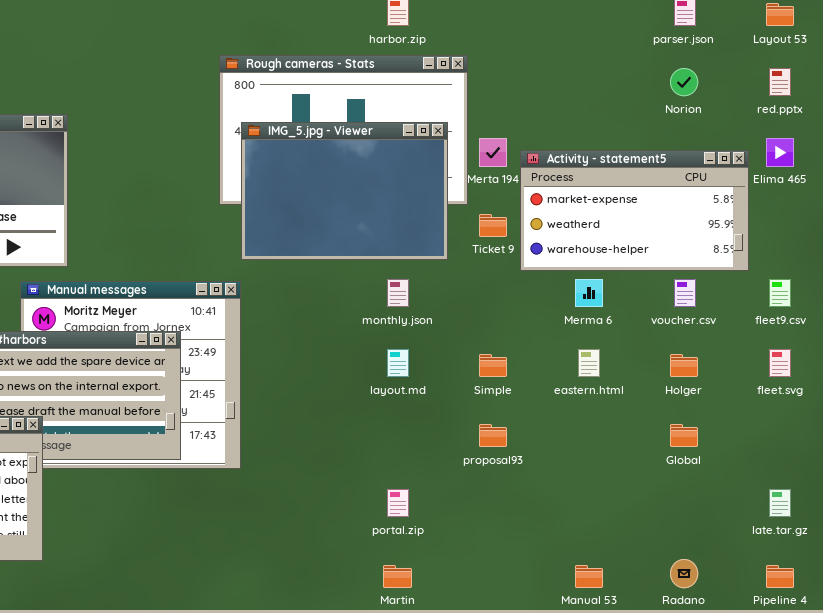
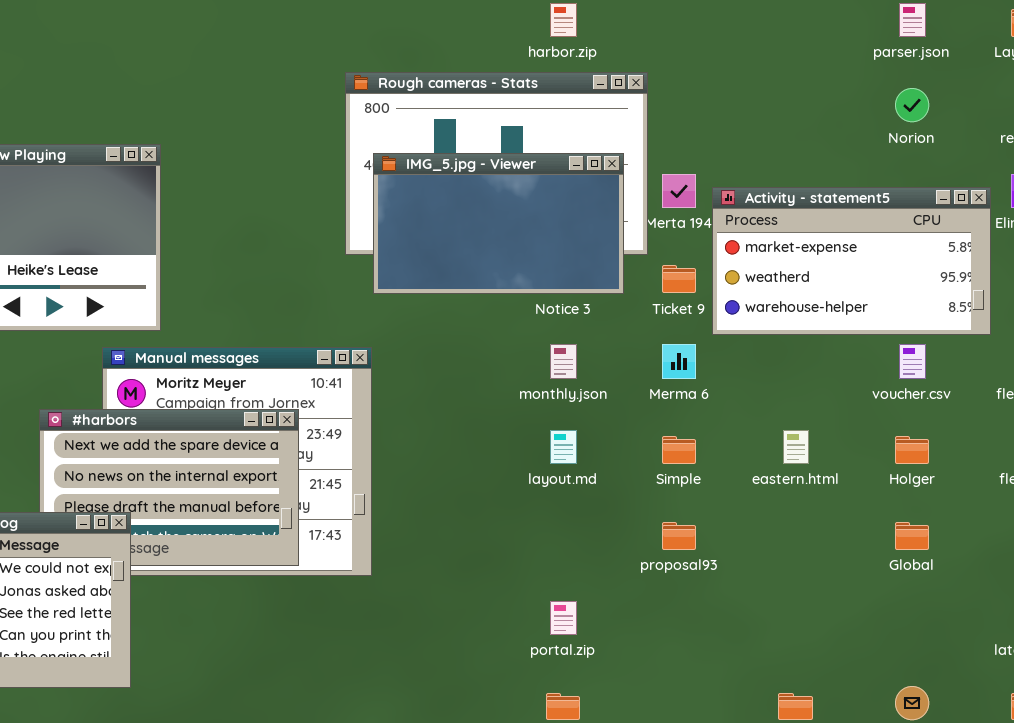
IMG_5.jpg - Viewer: [241,122,448,260] -> [373,153,624,294], resized
Merma 6: [575,279,603,307] -> [662,344,696,379], moved

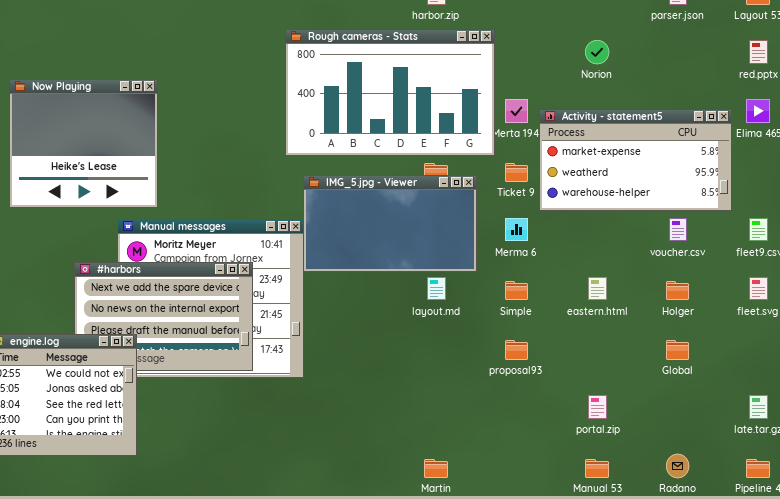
Norion: [895,88,929,122] -> [585,40,609,64], moved
IMG_5.jpg - Viewer: [373,153,624,294] -> [303,175,477,272], moved
portal.zip: [550,601,577,635] -> [588,395,607,419], moved

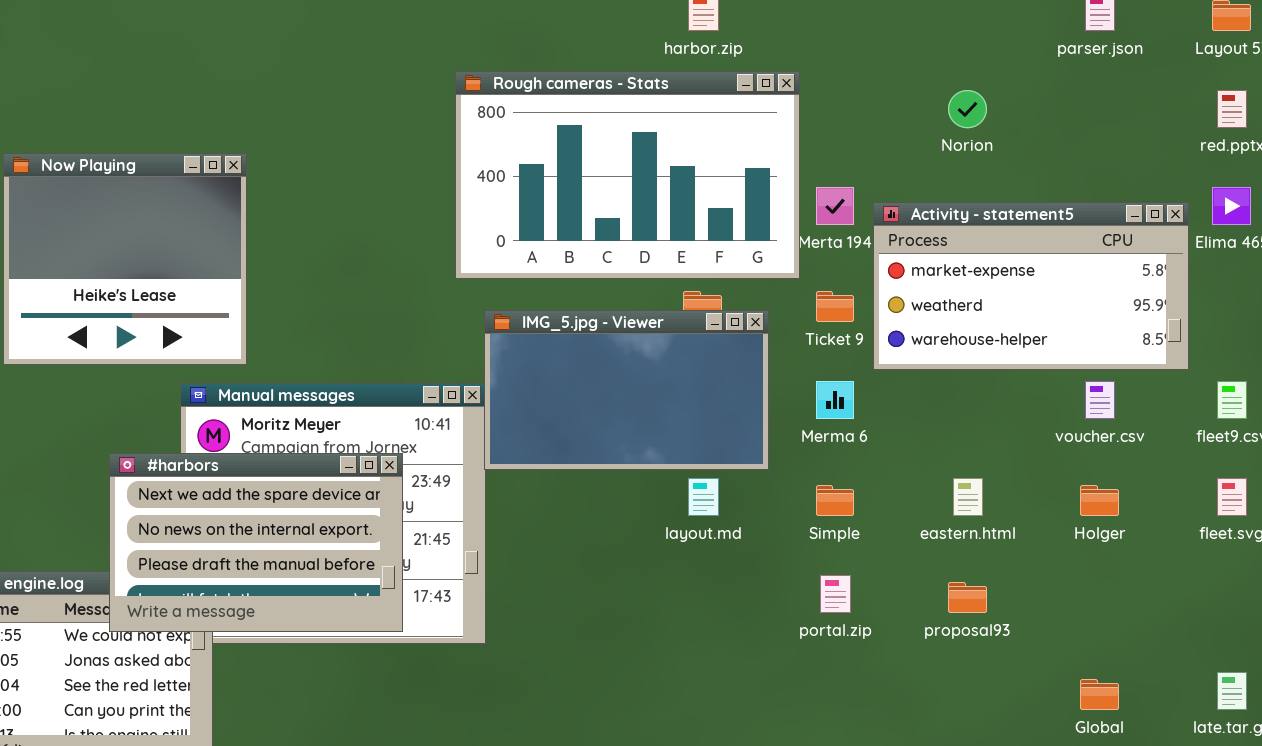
#harbors: [74,262,253,371] -> [109,453,403,632], raised
proposal93: [505,340,528,360] -> [948,582,987,613], moved
Global: [666,340,689,360] -> [1080,679,1119,710], moved
portal.zip: [588,395,607,419] -> [820,575,851,613], moved

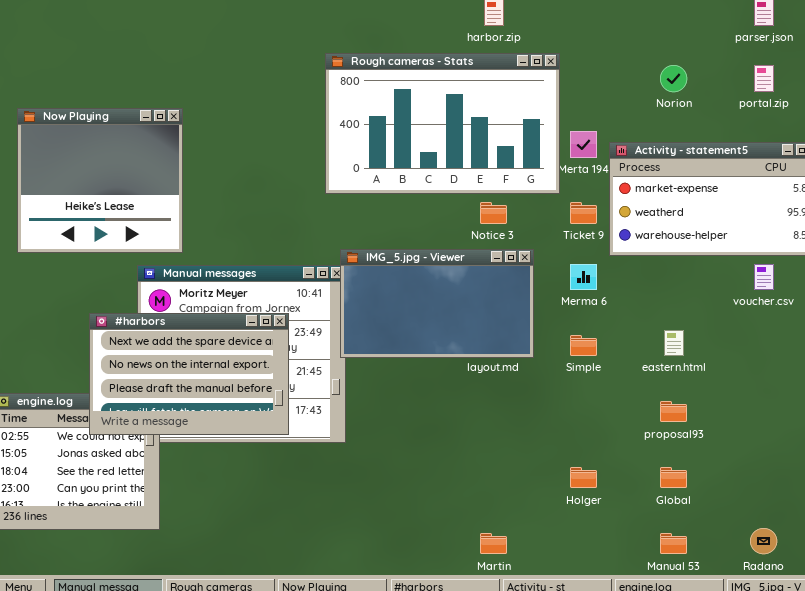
IMG_5.jpg - Viewer: [484,310,769,470] -> [340,249,534,358], moved
Holger: [1080,485,1119,516] -> [570,467,597,488], moved
portal.zip: [820,575,851,613] -> [754,65,774,92], moved
Global: [1080,679,1119,710] -> [660,467,687,488], moved

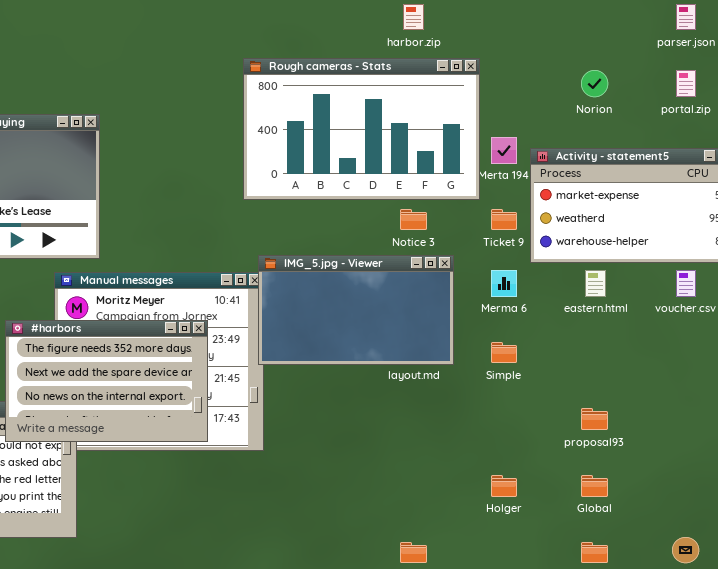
#harbors: [89,313,289,435] -> [5,320,208,442], scrolled up 1 row
eastern.html: [664,330,684,356] -> [585,270,606,297], moved

